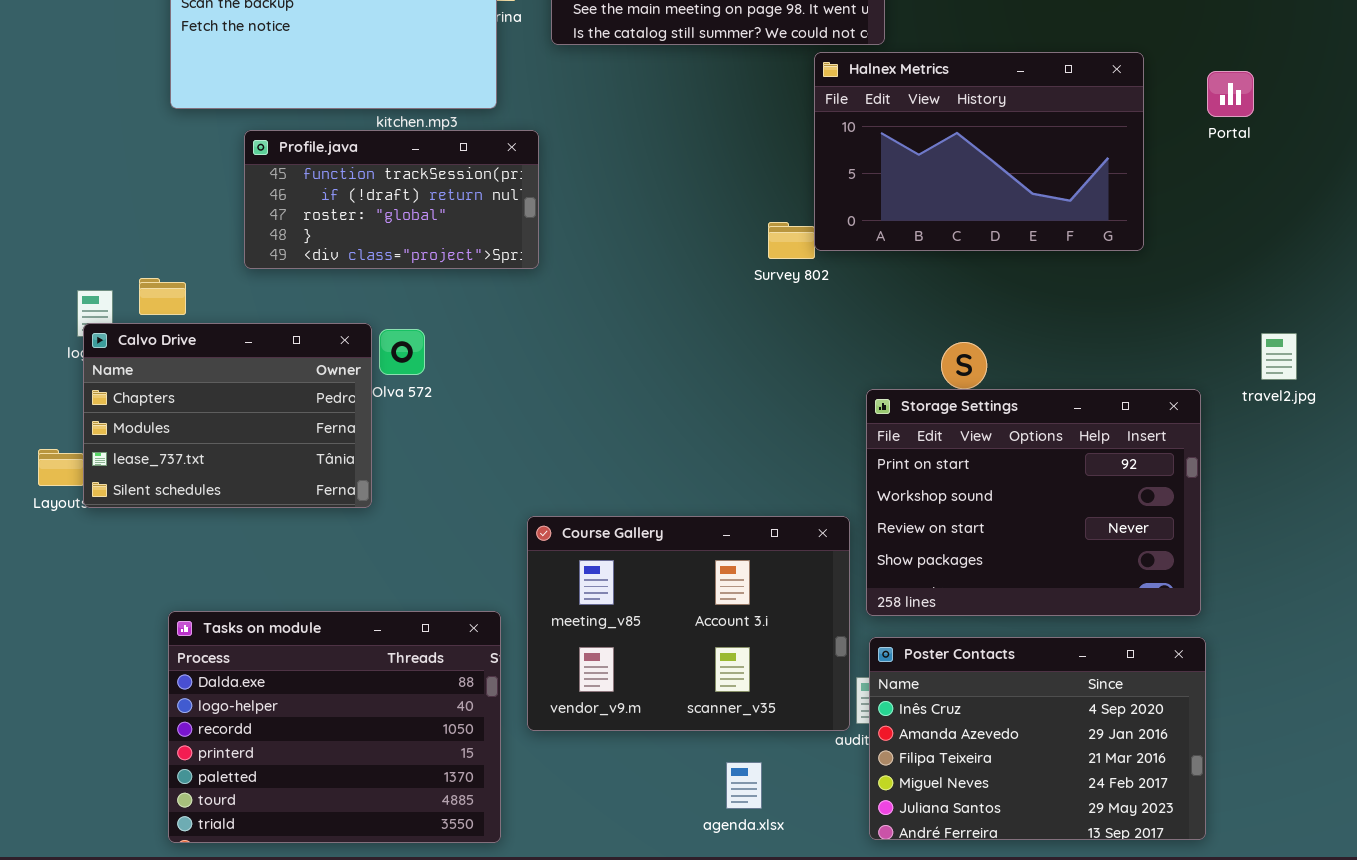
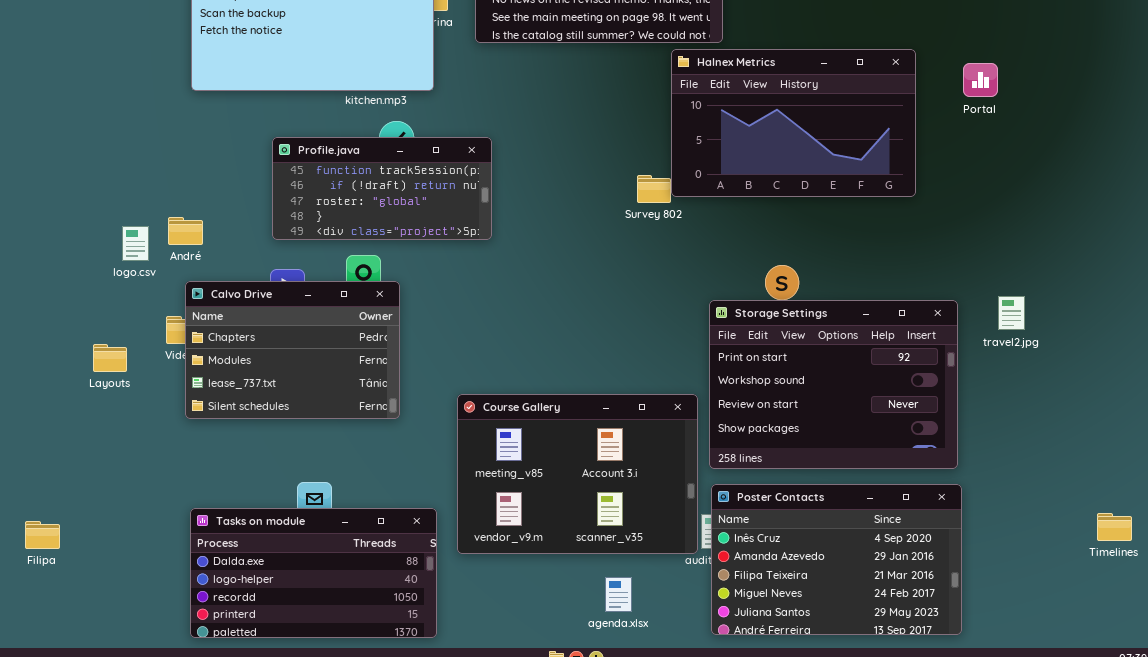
Profile.java: [244,130,539,269] -> [272,137,492,240], moved
Calvo Drive: [83,323,372,508] -> [185,281,400,419], moved
travel2.jpg: [1261,333,1297,380] -> [998,296,1025,330], moved
Tasks on module: [168,611,501,843] -> [190,508,437,638], resized

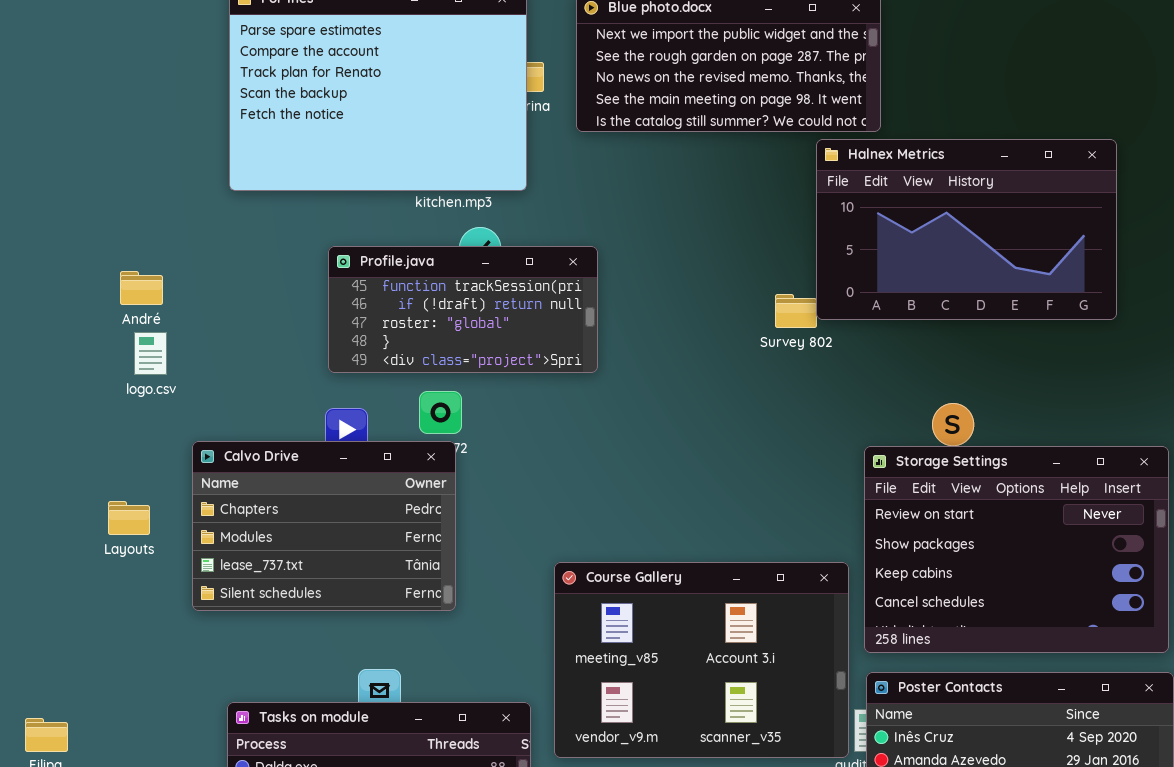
André: [168,217,203,245] -> [120,271,163,305], moved
logo.csv: [122,226,149,261] -> [134,332,167,375], moved
Calvo Drive: [185,281,400,419] -> [192,441,456,611], moved
Storage Settings: [709,300,958,469] -> [864,446,1169,653], scrolled down 2 rows

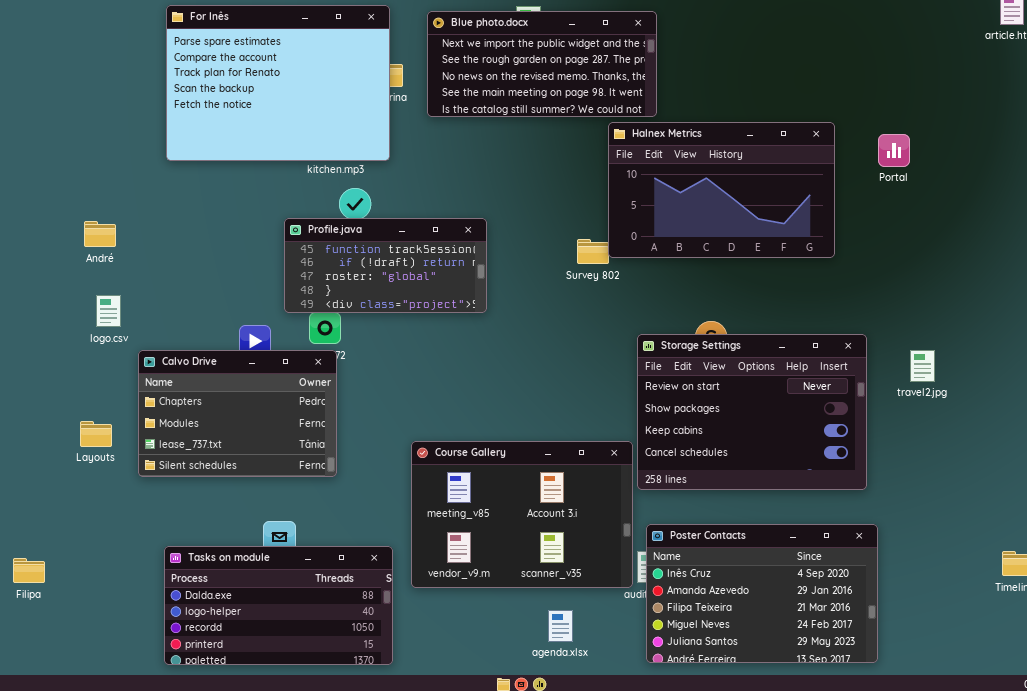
Profile.java: [328,246,598,373] -> [284,218,487,313], moved
logo.csv: [134,332,167,375] -> [96,295,121,327], moved
Storage Settings: [864,446,1169,653] -> [637,334,867,490], moved
Layouts: [108,501,150,535] -> [80,421,112,447], moved

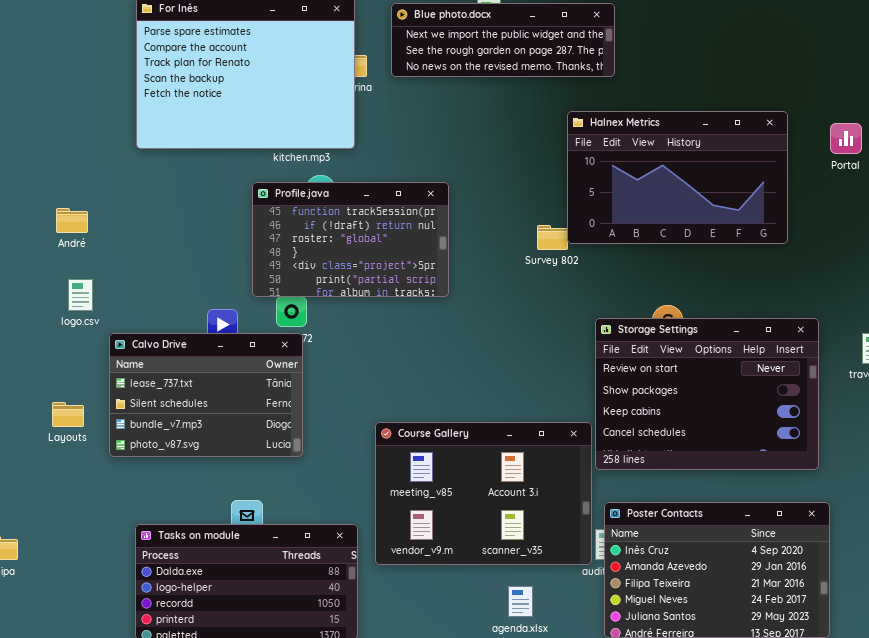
Blue photo.docx: [427,11,657,117] -> [391,3,615,77], resized
Profile.java: [284,218,487,313] -> [252,182,449,297], resized
Calvo Drive: [138,350,337,477] -> [109,333,303,457], scrolled down 2 rows

